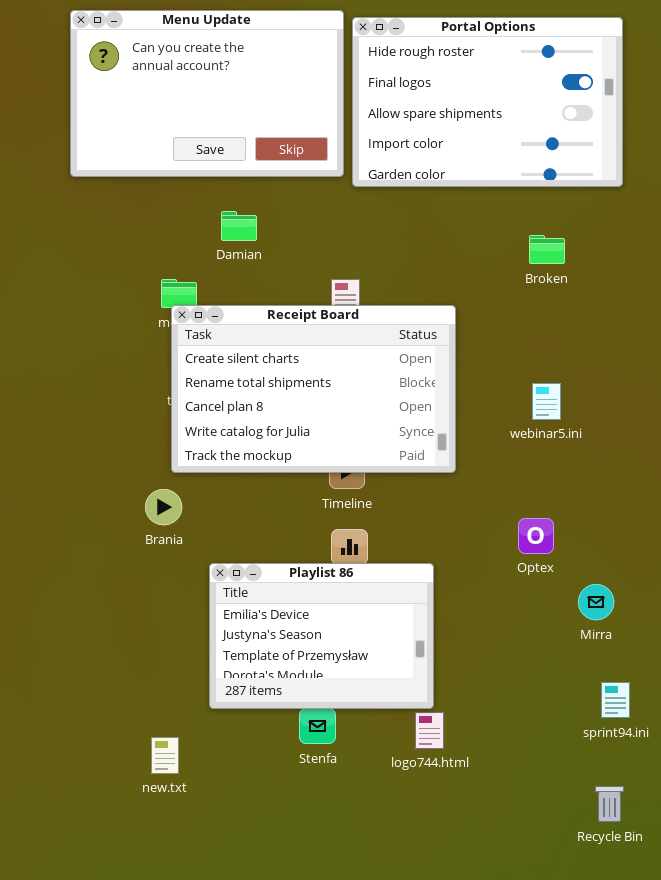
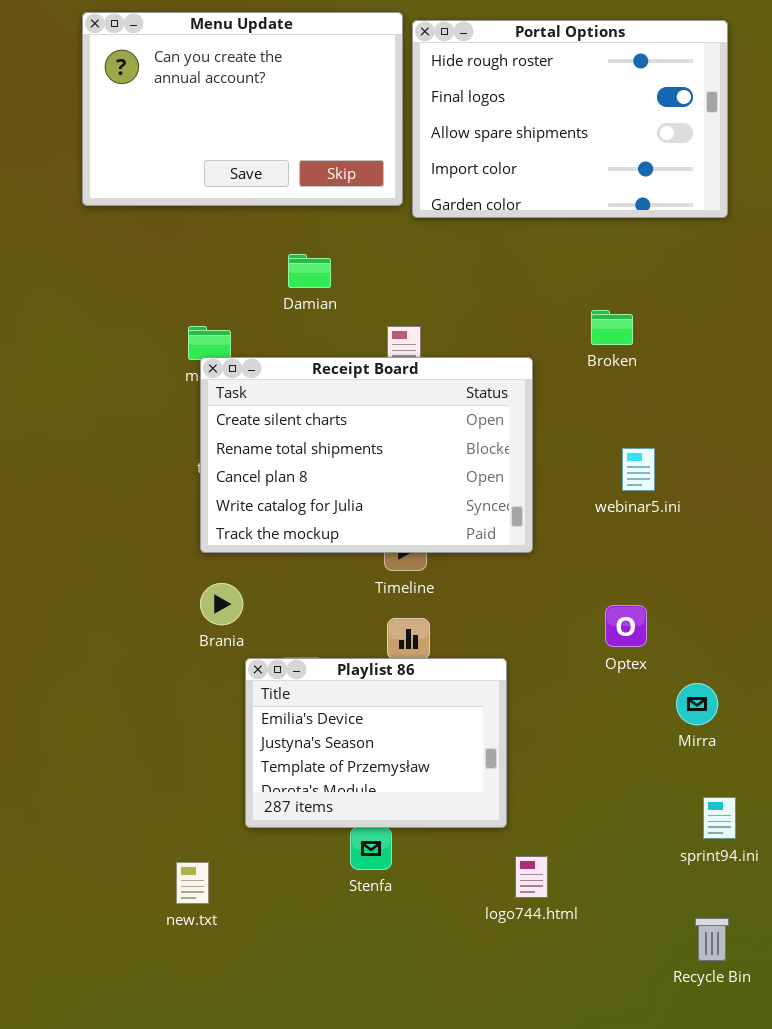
Damian: [221,211,257,241] -> [288,254,331,288], moved
Broken: [529,235,565,264] -> [591,310,633,345], moved
Brania: [145,489,182,525] -> [200,583,243,625], moved
logo744.html: [415,712,444,749] -> [515,856,548,898], moved

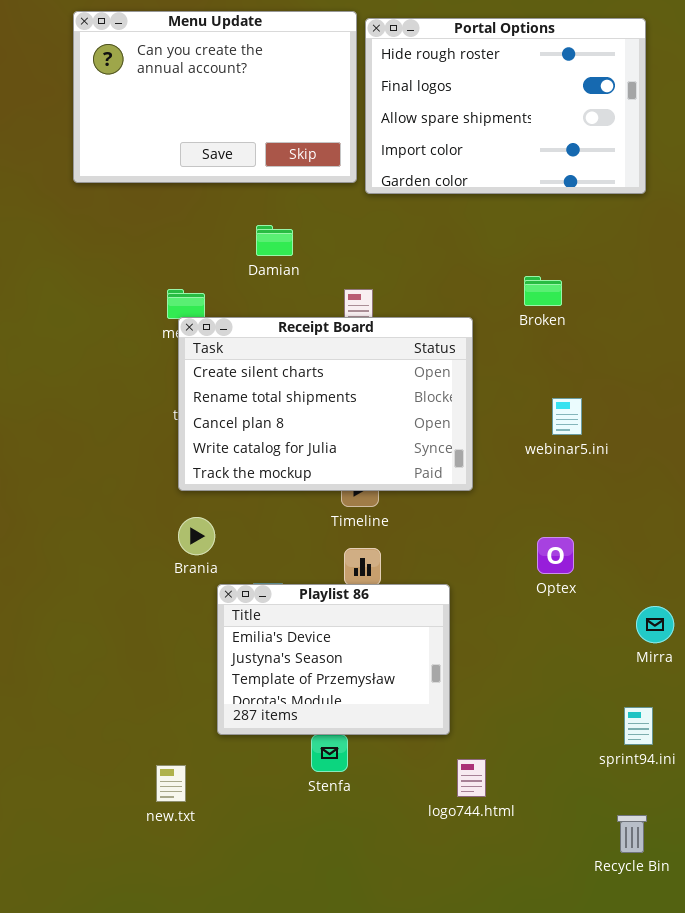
Mirra: [676,683,718,725] -> [636,606,674,643], moved

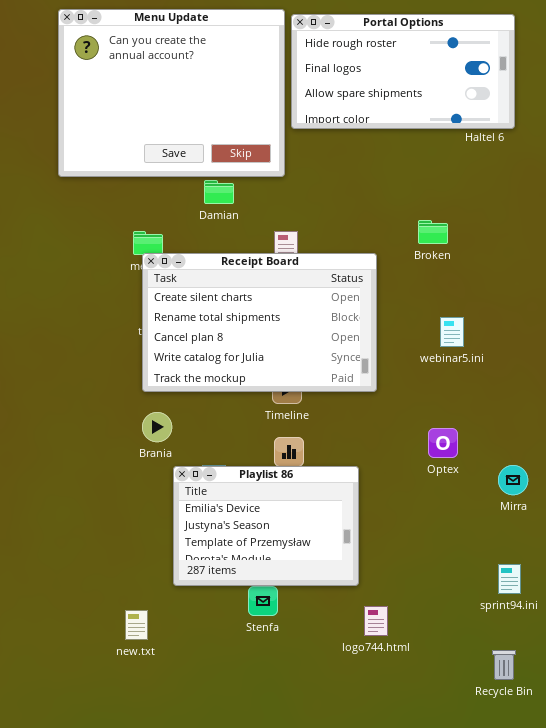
Menu Update: [73,11,357,183] -> [58,9,285,177], resized
Portal Options: [365,18,646,194] -> [291,14,515,129], resized
Mirra: [636,606,674,643] -> [498,465,528,495], moved

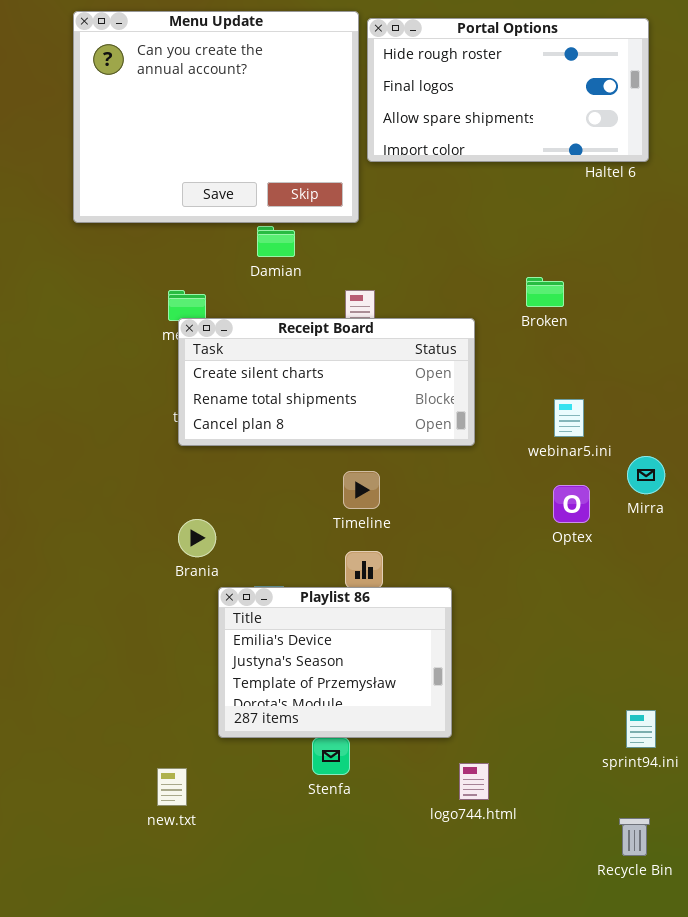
Receipt Board: [142,253,377,392] -> [178,318,475,446], resized
Optex: [428,428,458,458] -> [553,485,590,523], moved
Mirra: [498,465,528,495] -> [627,456,665,494], moved

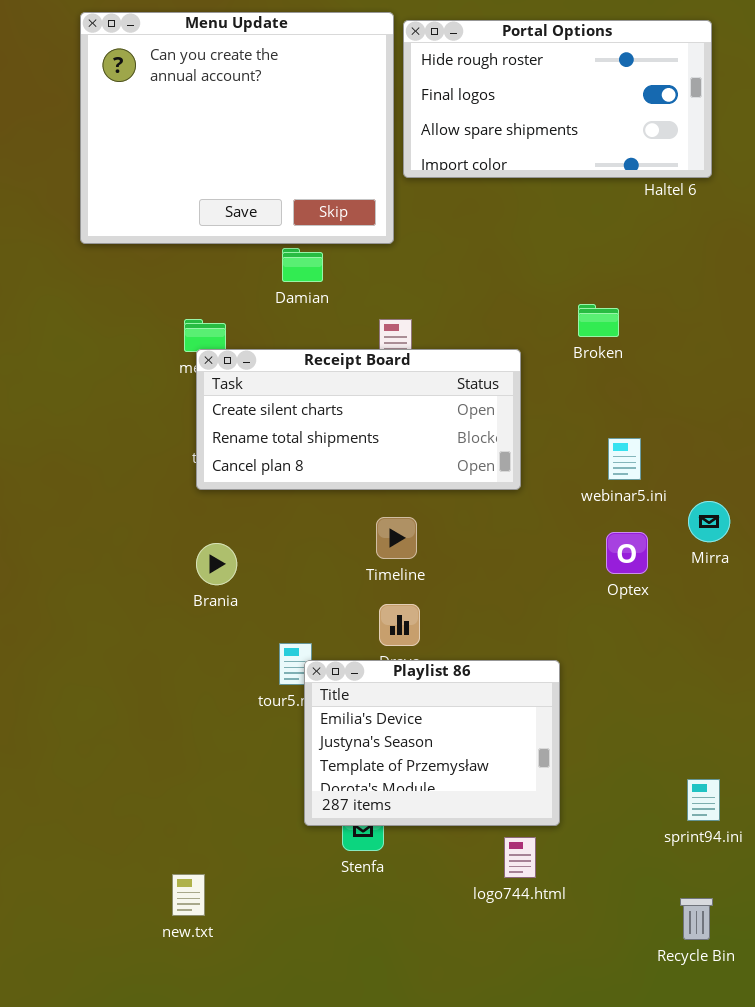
Brania: [178,519,216,557] -> [196,543,237,585], moved
Playlist 86: [218,587,452,738] -> [304,660,560,826], moved
new.txt: [157,768,187,806] -> [172,874,205,916], moved

